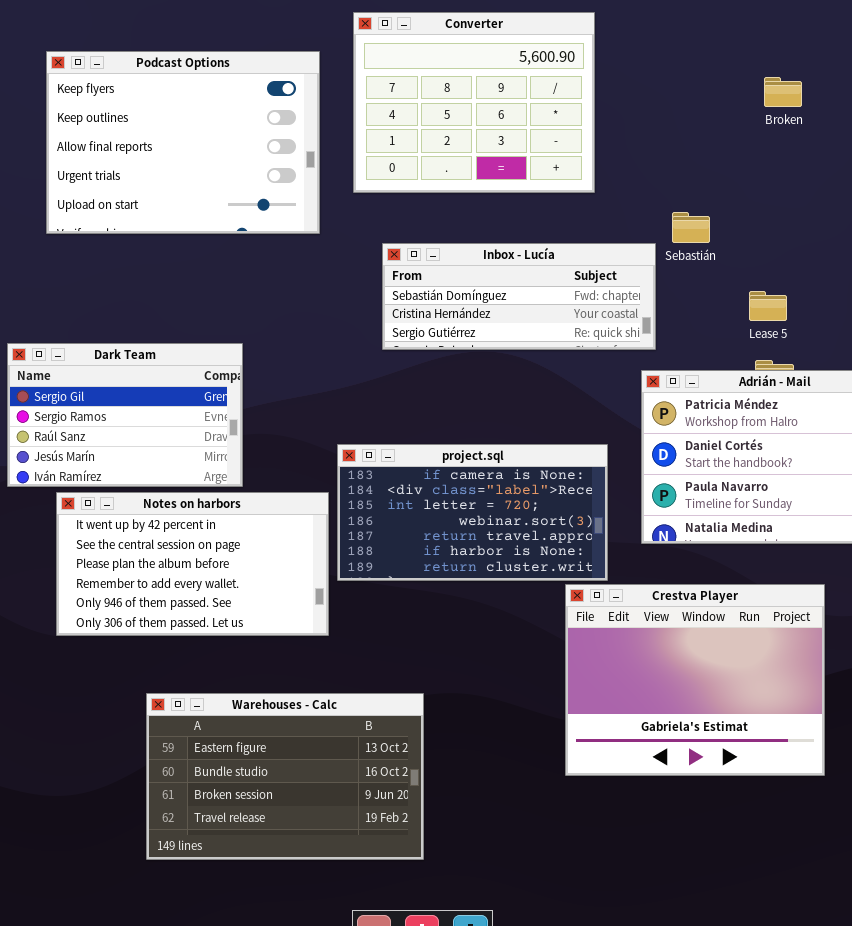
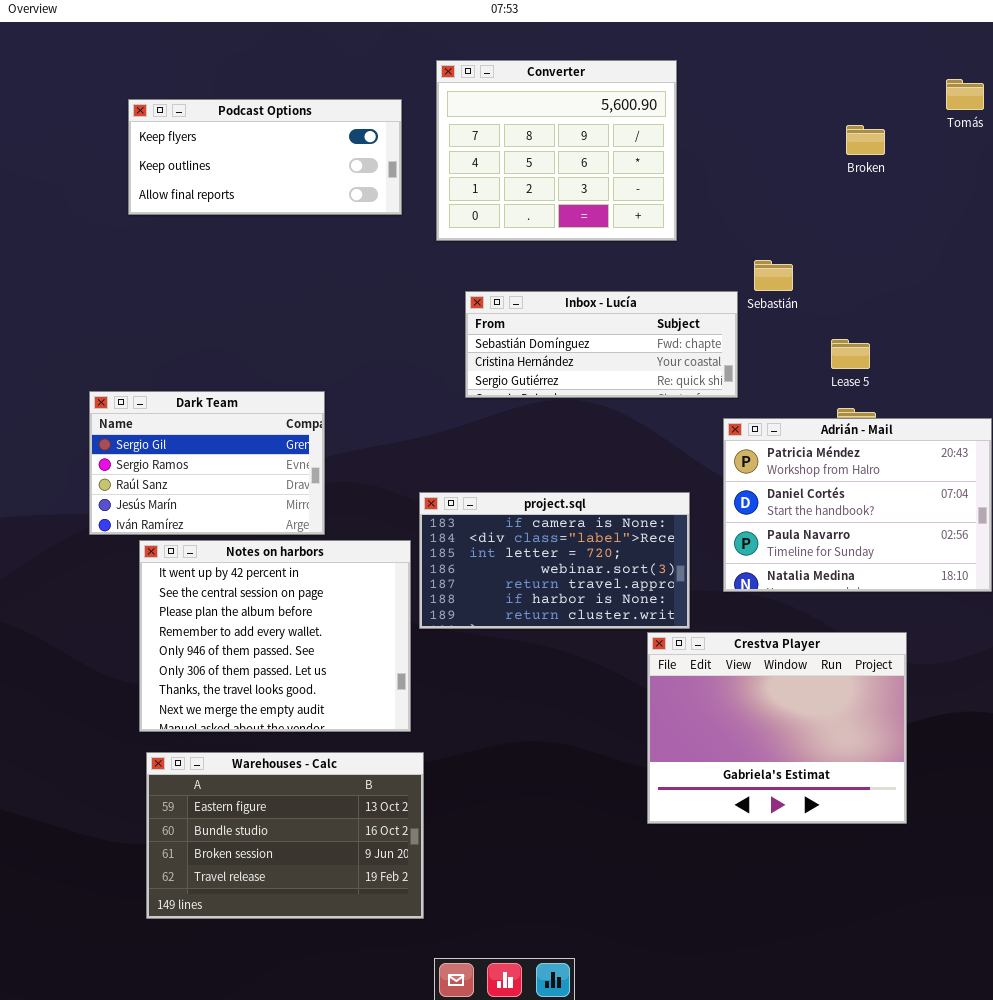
Podcast Options: [46,51,320,234] -> [128,99,402,215], resized
Notes on harbors: [56,492,329,636] -> [139,540,411,732], resized
Warehouses - Calc: [146,693,424,860] -> [146,752,424,919], moved

